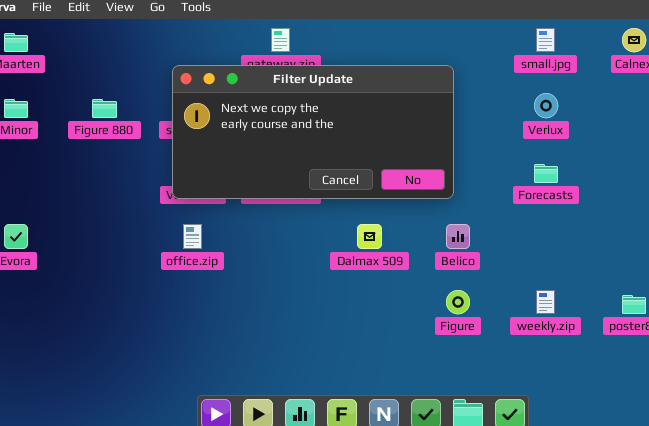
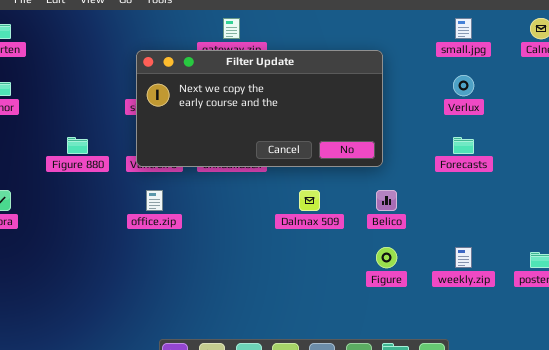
Figure 880: [92,99,117,118] -> [67,137,88,154], moved

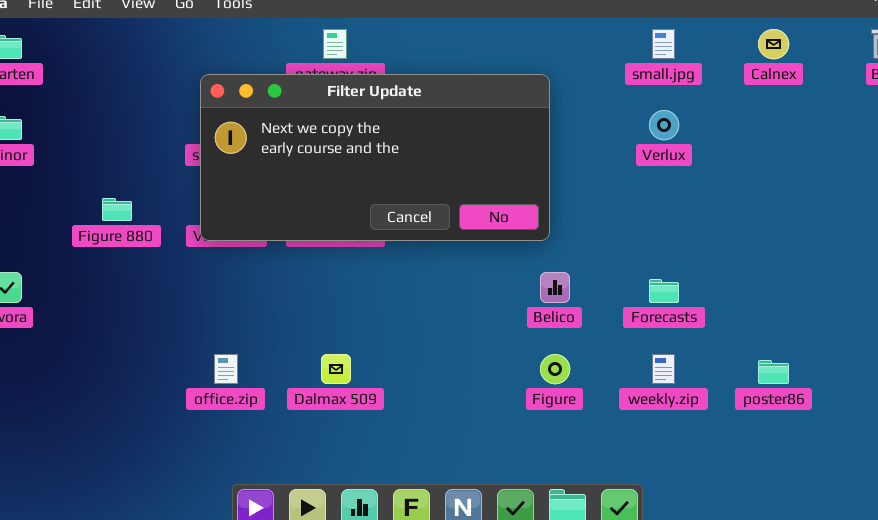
Forecasts: [453,137,474,154] -> [649,279,679,303], moved
office.zip: [146,190,163,211] -> [214,354,238,384], moved
Dalmax 509: [299,190,320,211] -> [321,354,351,384], moved

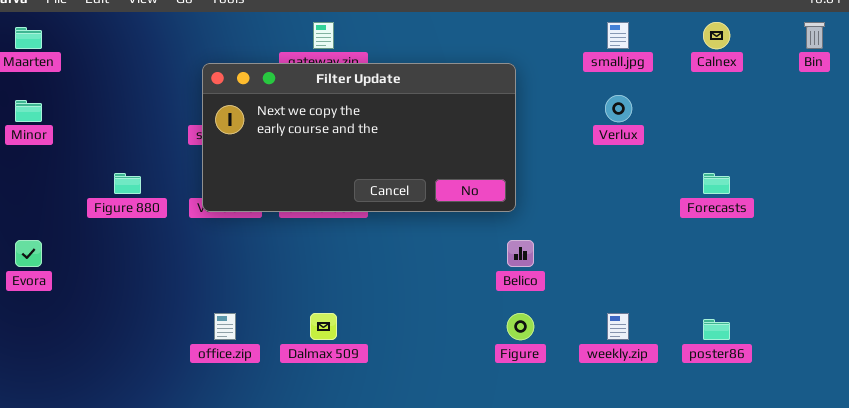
Forecasts: [649,279,679,303] -> [703,173,730,194], moved

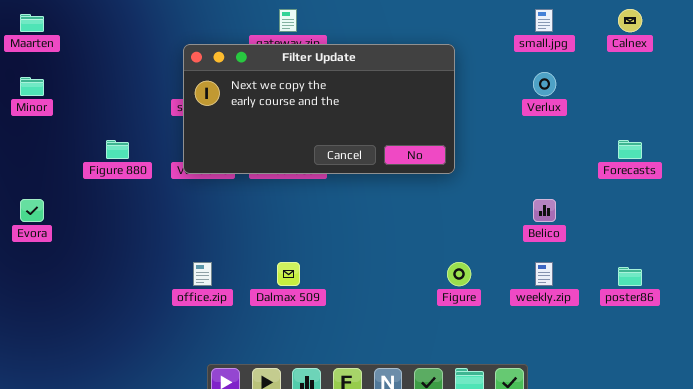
Belico: [507,240,534,267] -> [533,199,556,222], moved

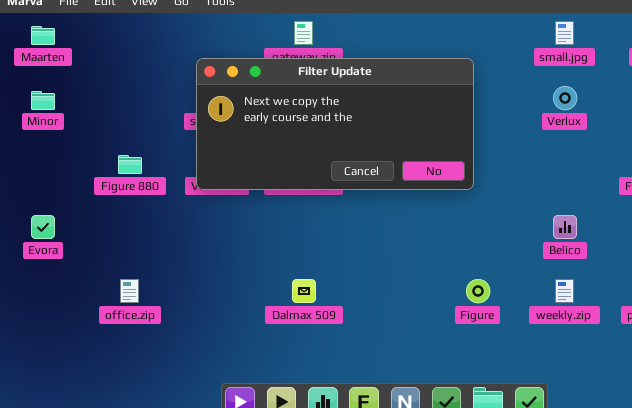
office.zip: [193,262,212,286] -> [120,279,139,303], moved

